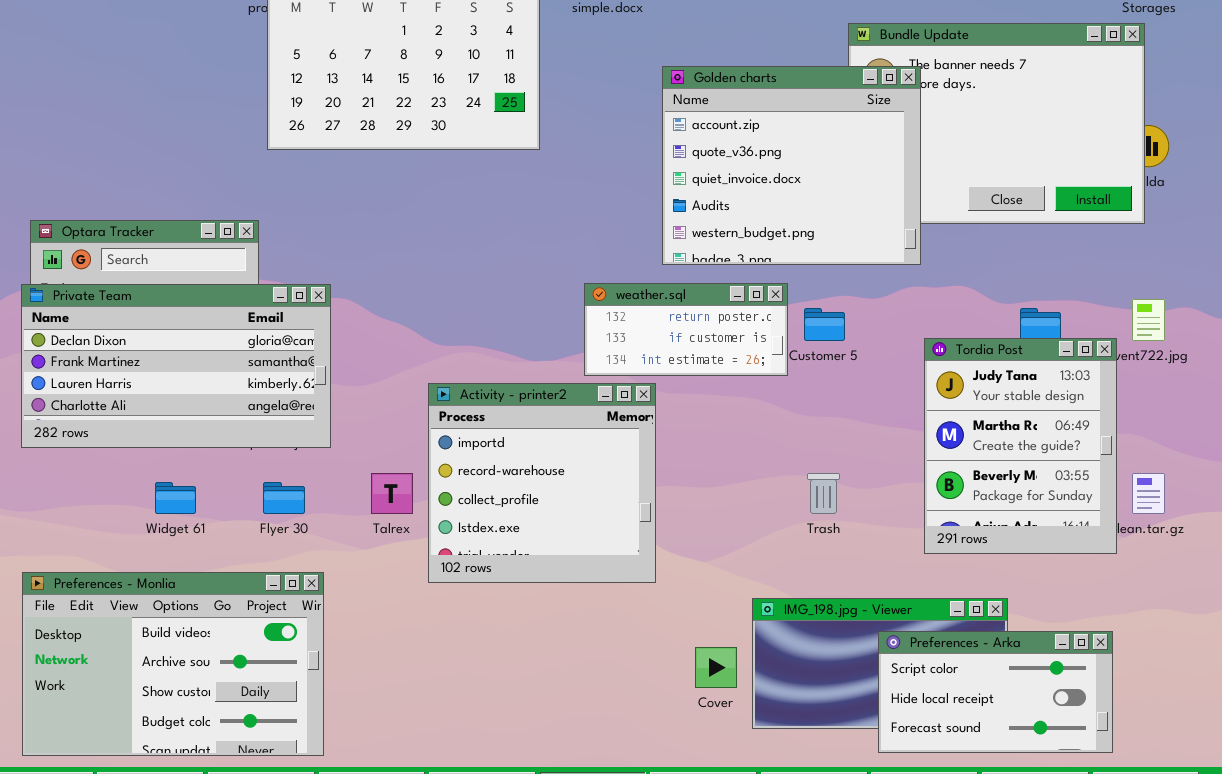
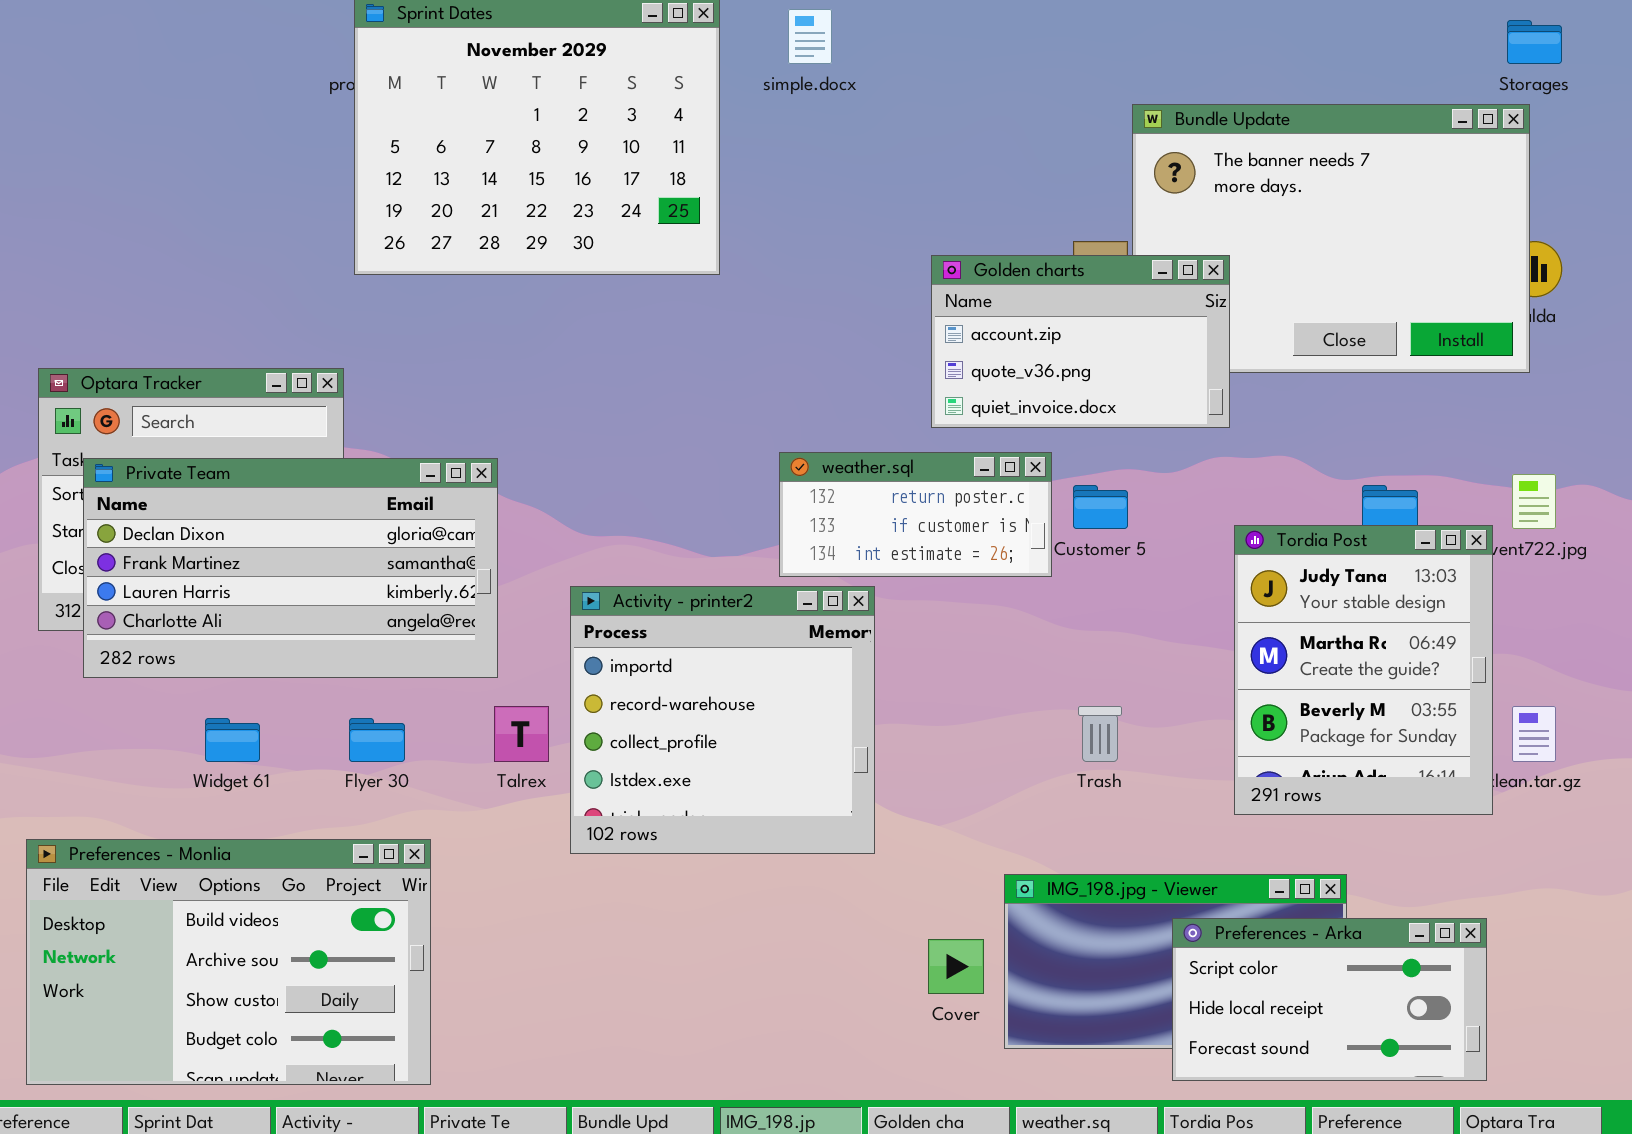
Golden charts: [662,66,921,265] -> [931,255,1230,428], resized
Private Team: [21,284,331,448] -> [83,458,498,678], moved

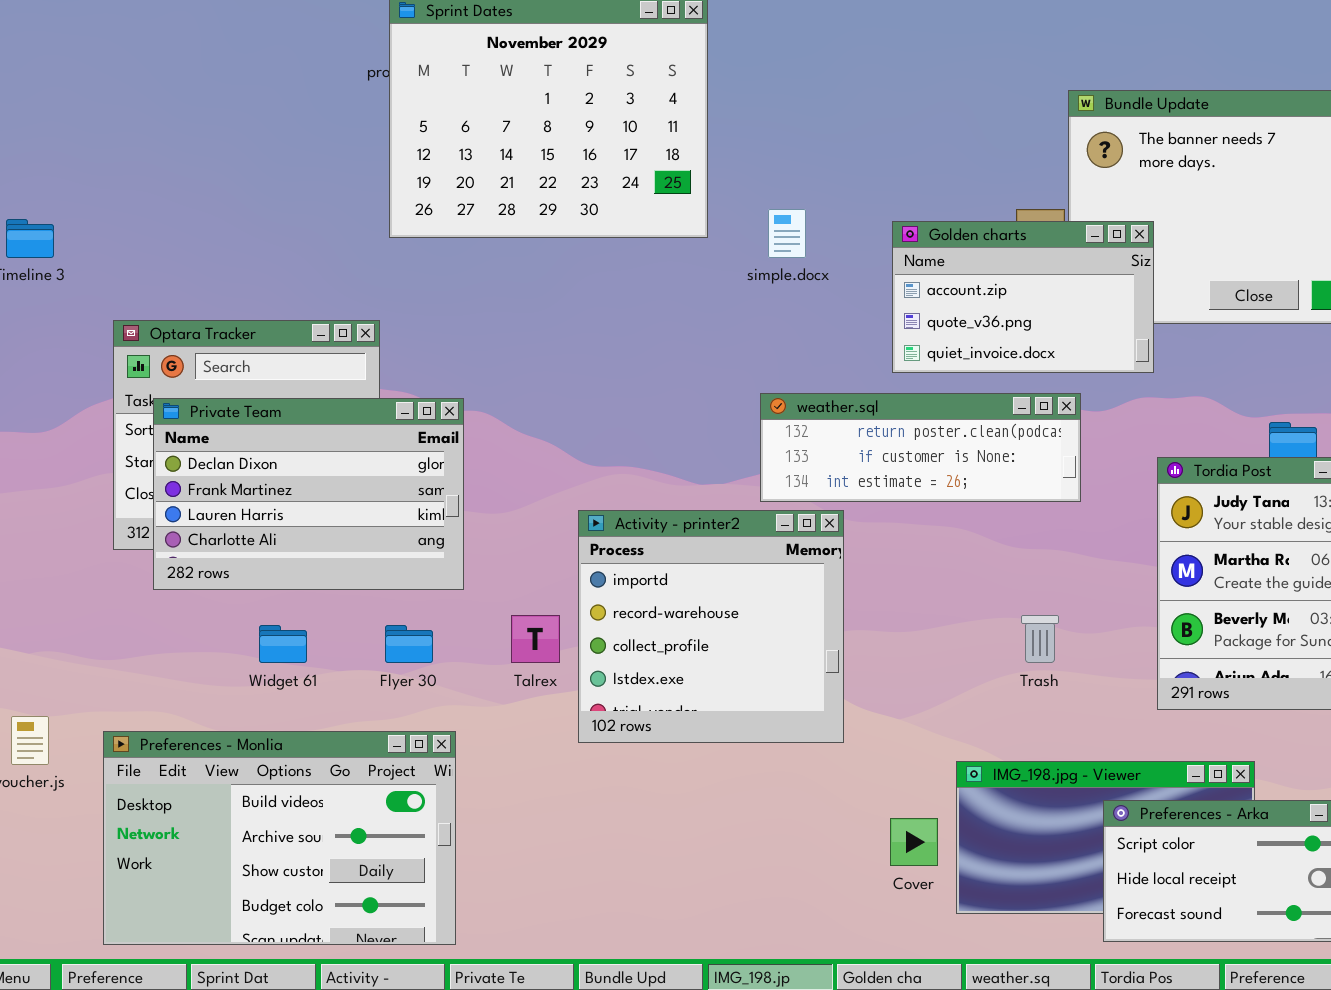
simple.docx: [788,9,832,64] -> [768,209,806,258], moved
weather.sql: [779,452,1052,577] -> [760,393,1081,502], resized
Private Team: [83,458,498,678] -> [153,398,464,590], resized

